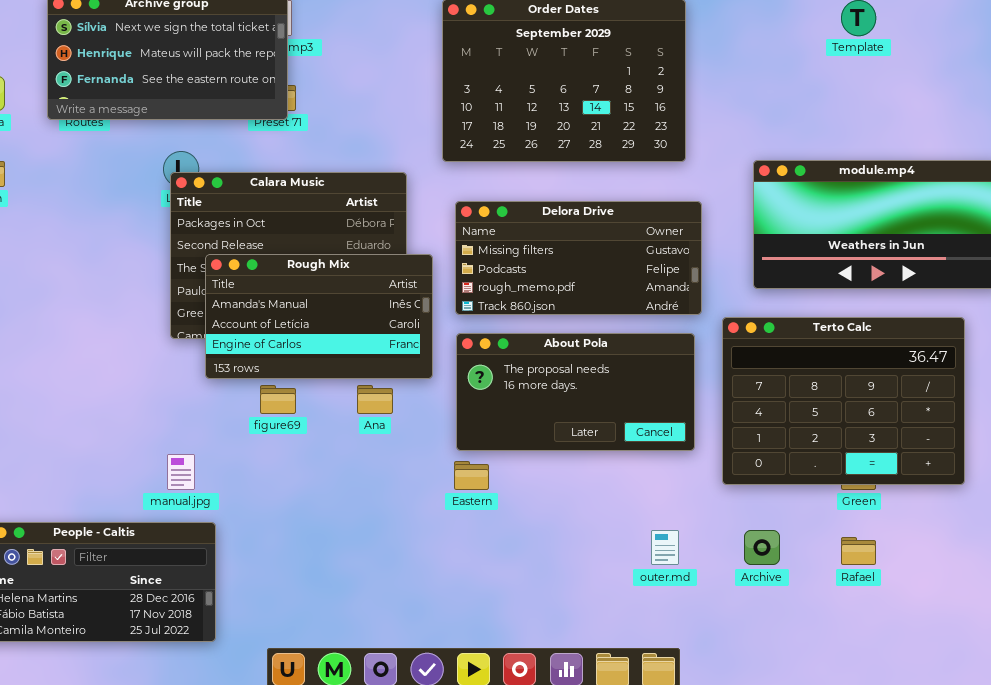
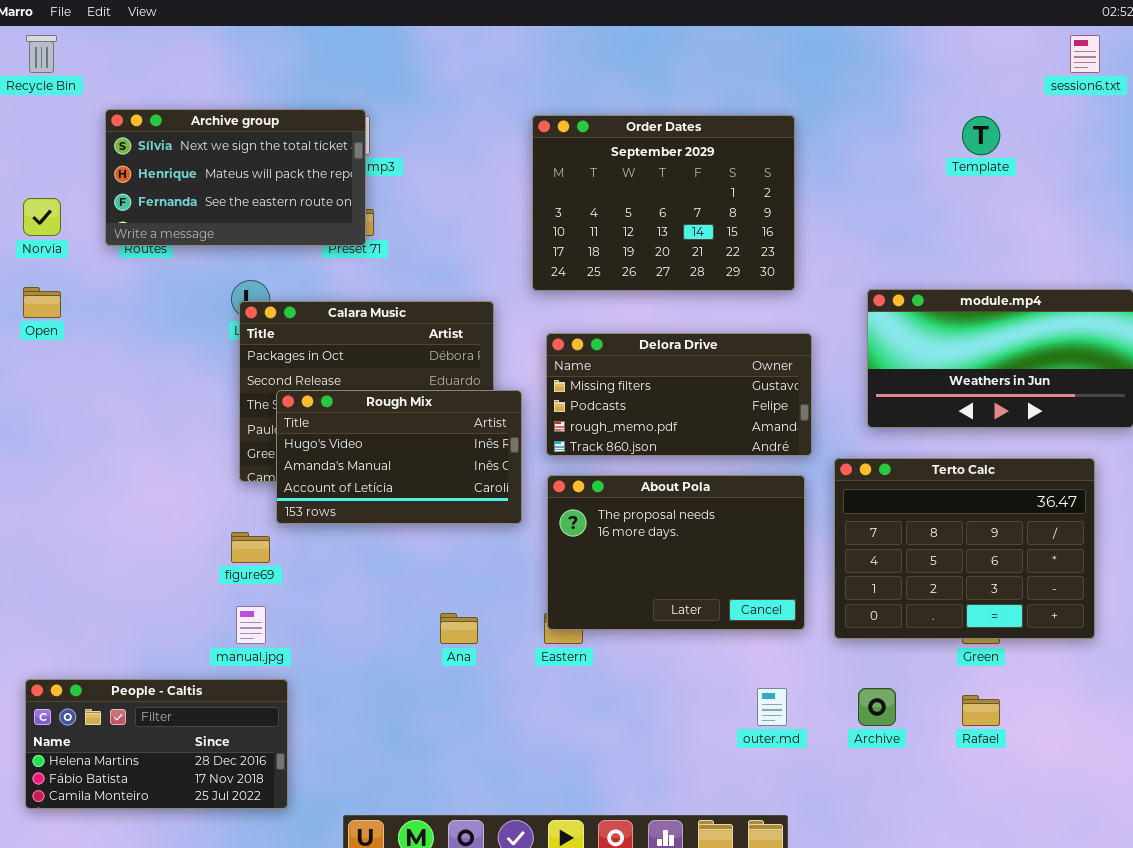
Rough Mix: [205,254,433,379] -> [276,390,522,524], scrolled up 1 row
About Pola: [456,333,695,451] -> [547,475,805,630], resized
figure69: [260,385,296,414] -> [231,532,270,563], moved
Ana: [357,385,393,414] -> [440,613,478,644], moved

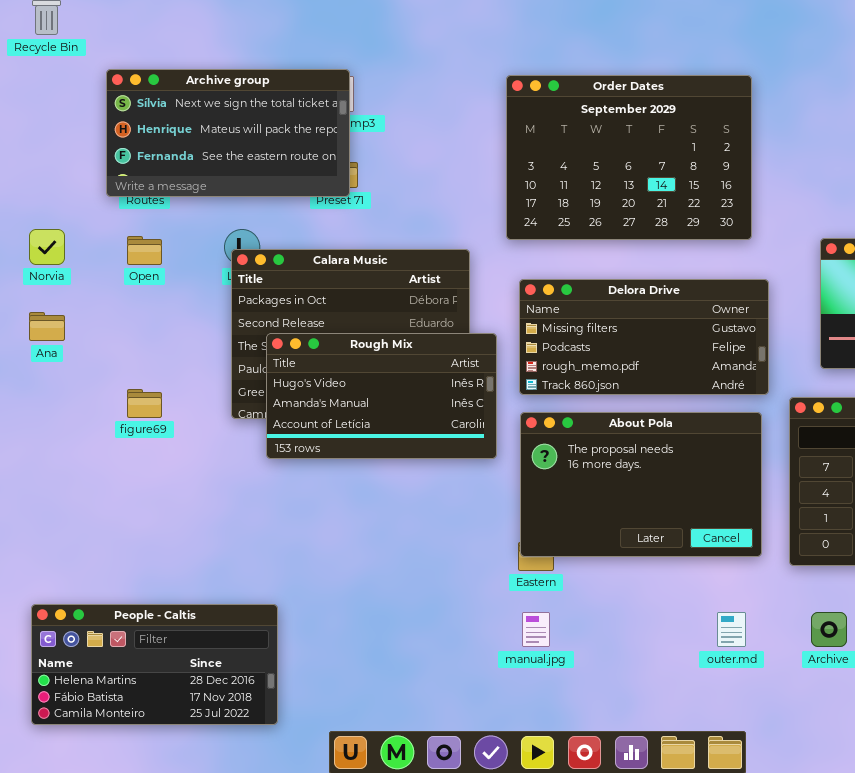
Norvia: [23,198,61,236] -> [29,229,65,265], moved
Open: [23,287,61,318] -> [127,236,162,265], moved
figure69: [231,532,270,563] -> [127,389,162,418], moved
manual.jpg: [236,606,266,644] -> [522,612,550,647], moved
Ana: [440,613,478,644] -> [29,312,65,341], moved

